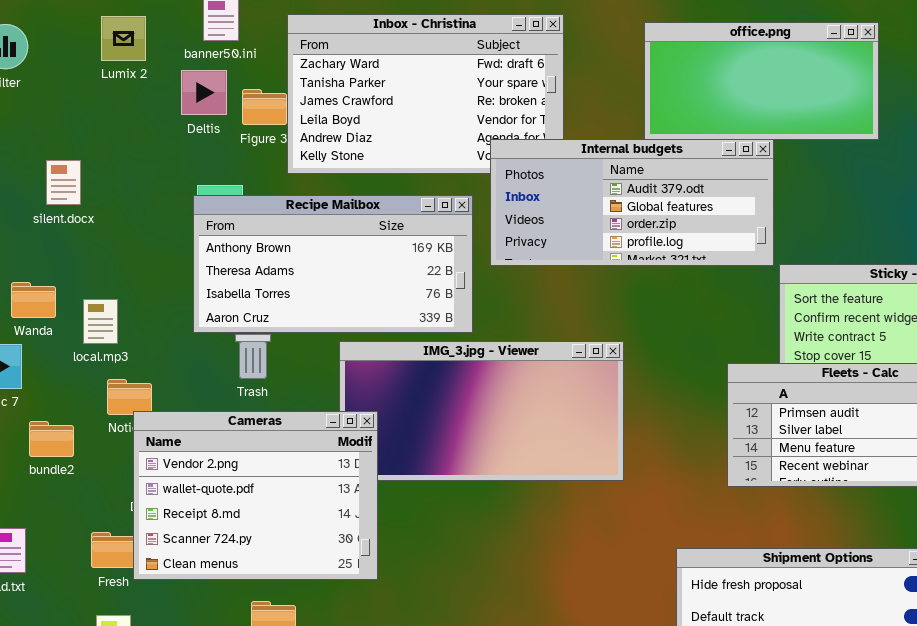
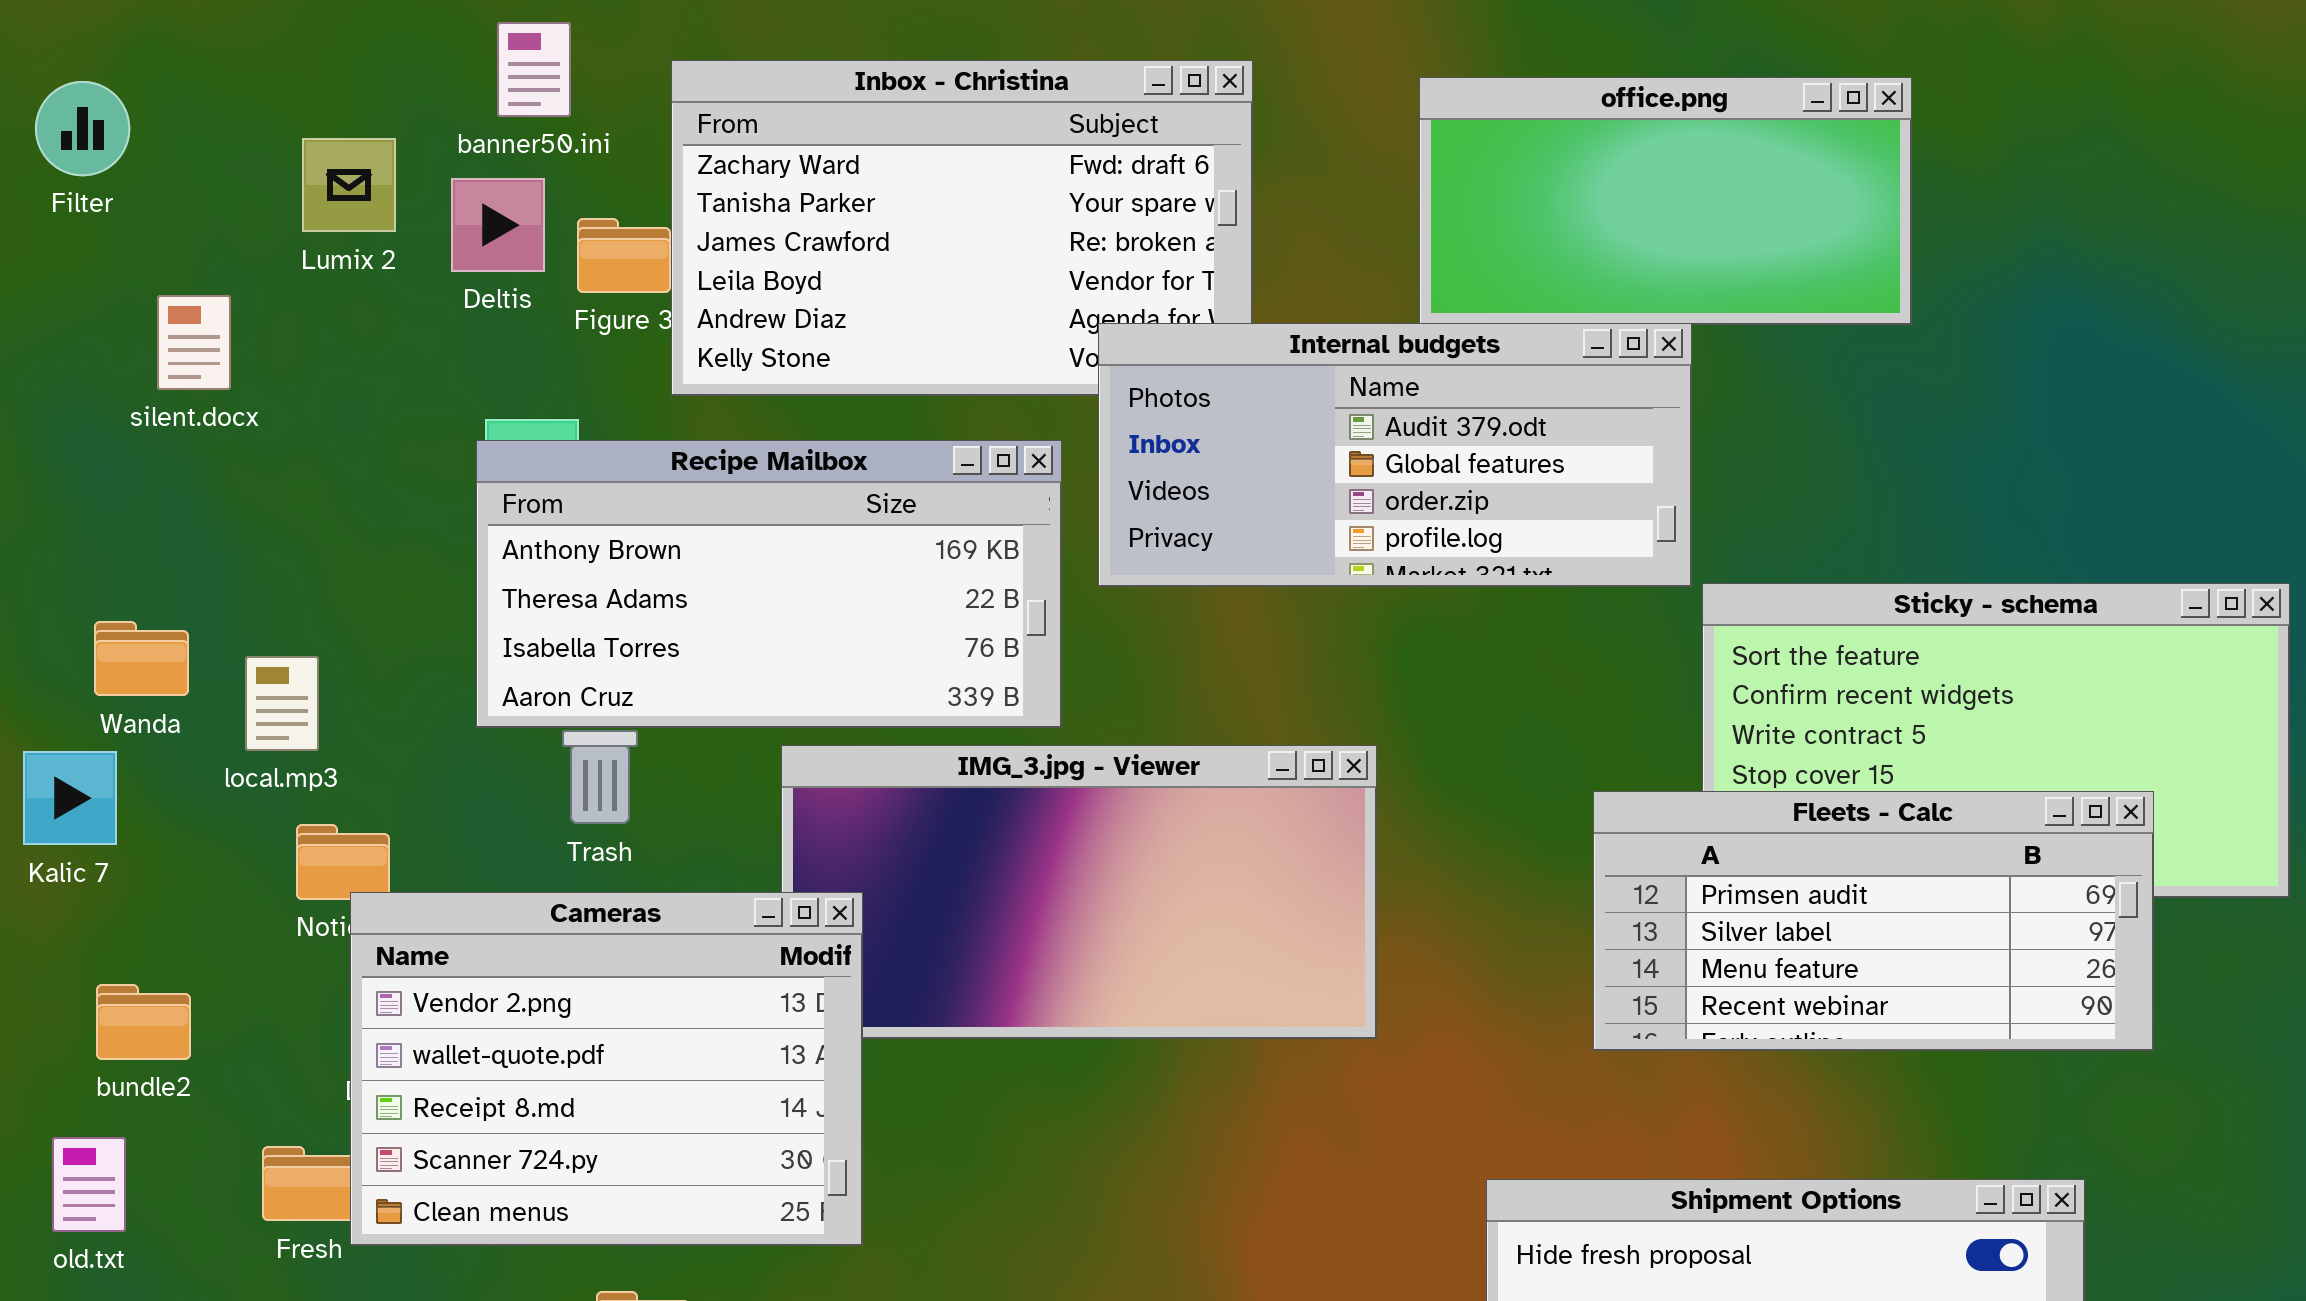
Lumix 2: [101,16,146,61] -> [302,138,396,232], moved
silent.docx: [46,160,81,205] -> [157,295,231,390], moved
bundle2: [29,421,74,457] -> [96,984,191,1060], moved

